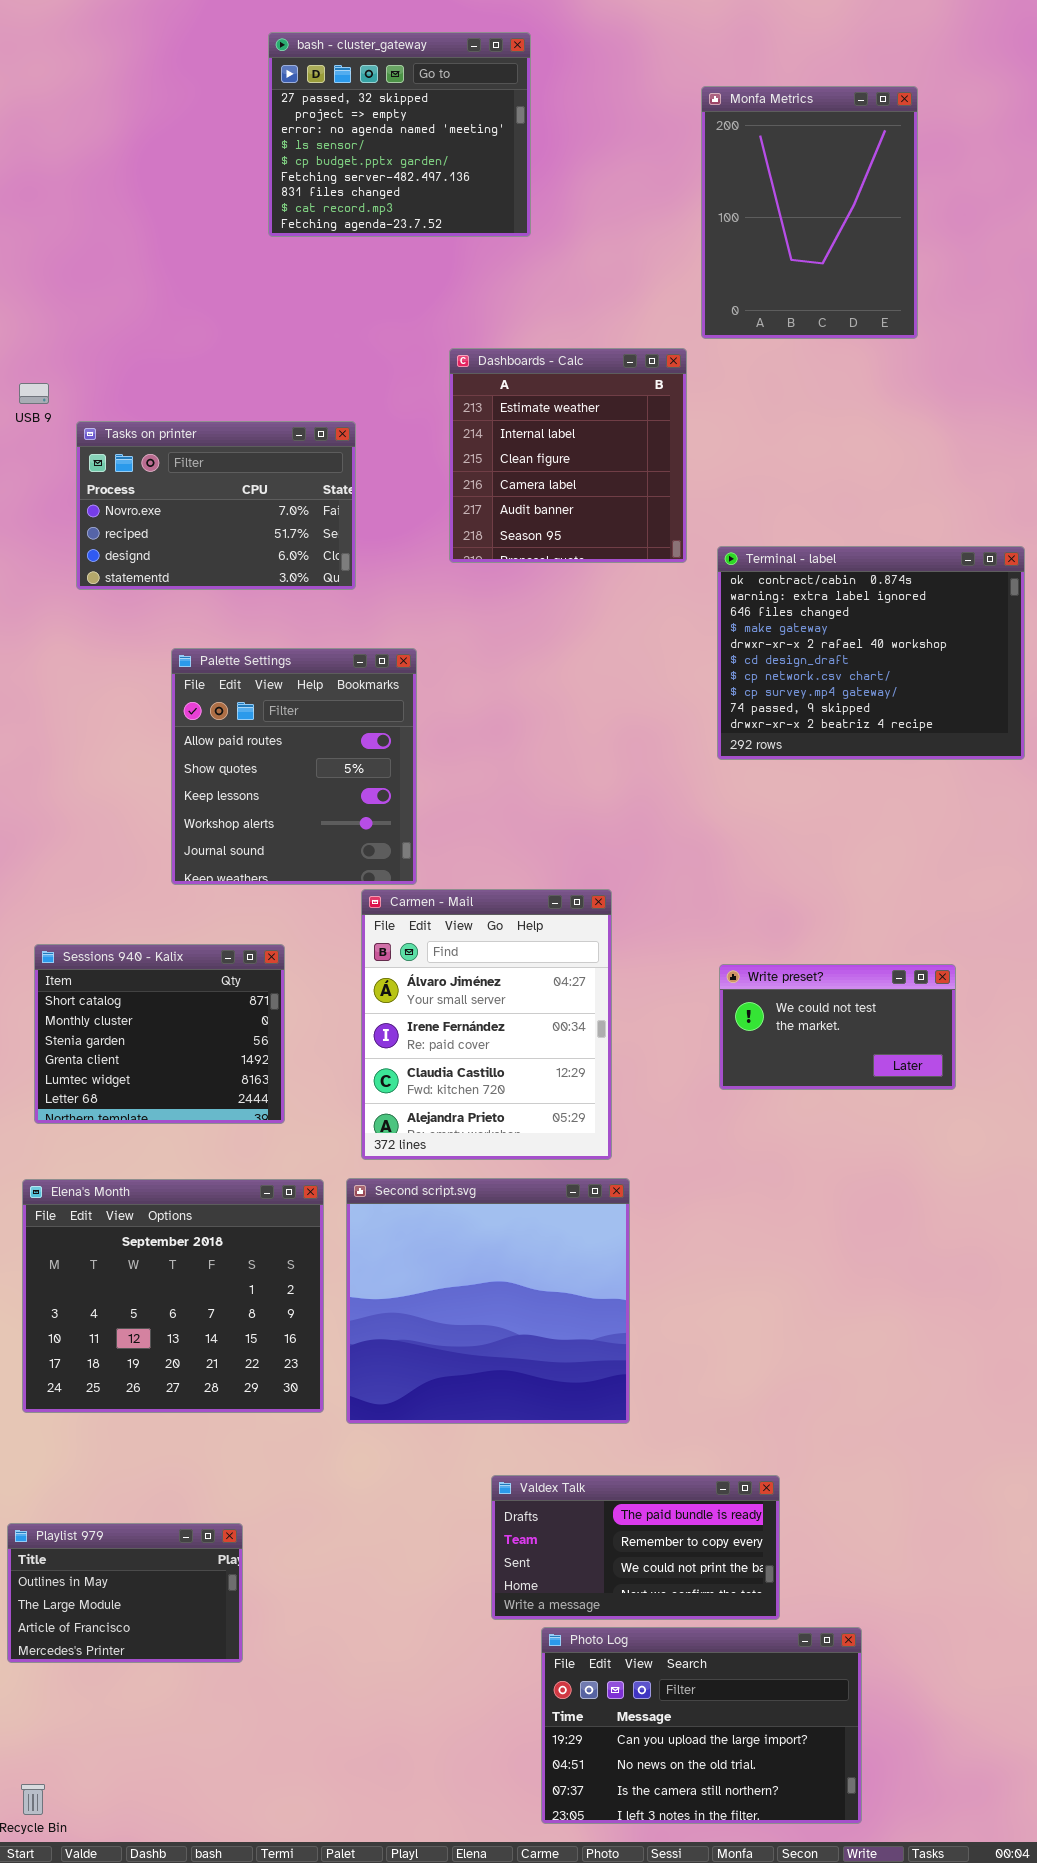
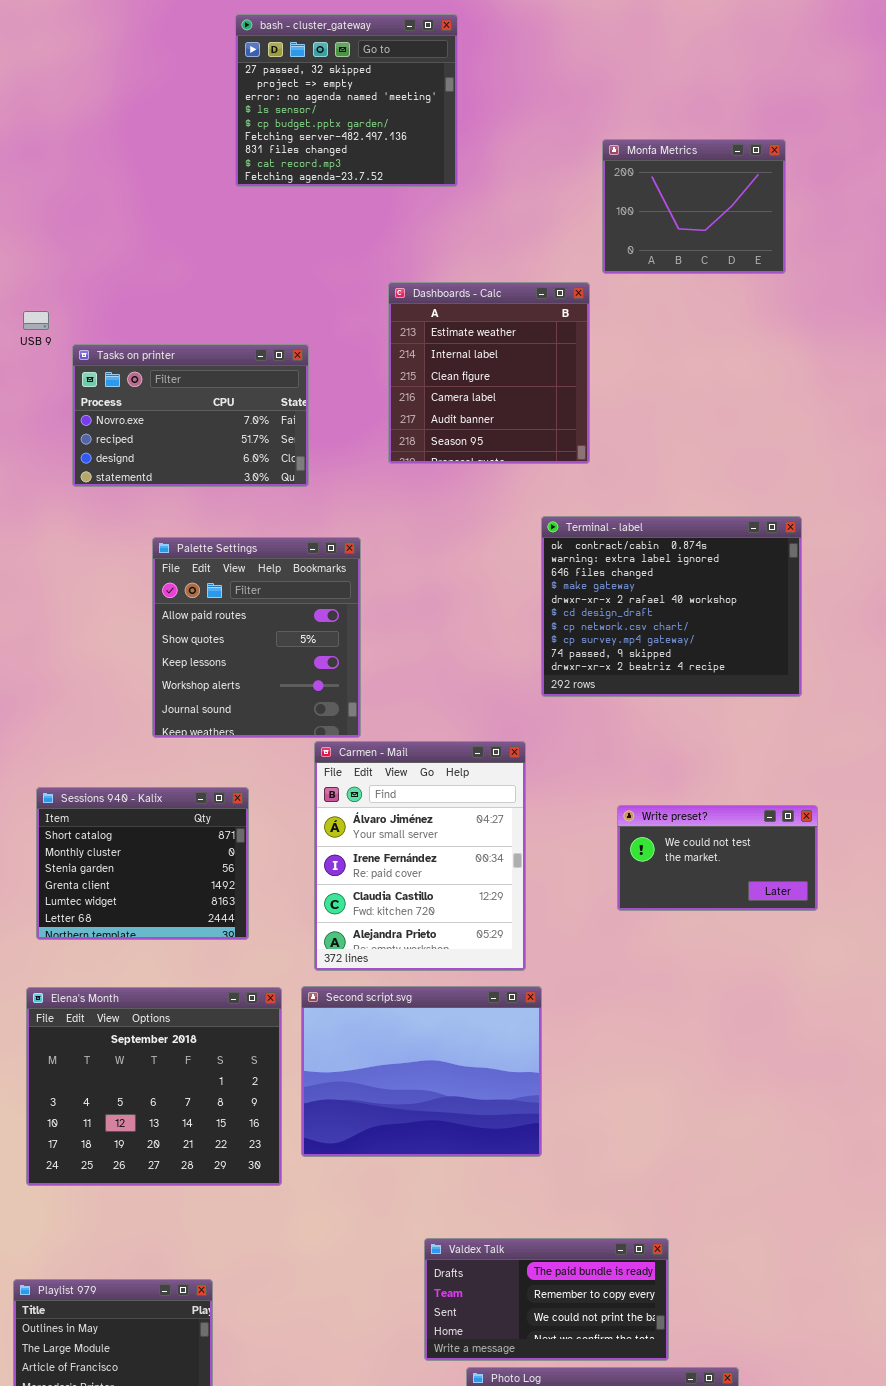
Monfa Metrics: [701,86,918,339] -> [602,139,786,274], resized
Terminal - label: [717,546,1025,760] -> [541,516,802,697], moved
Second script.svg: [346,1178,630,1424] -> [301,986,542,1157], resized

